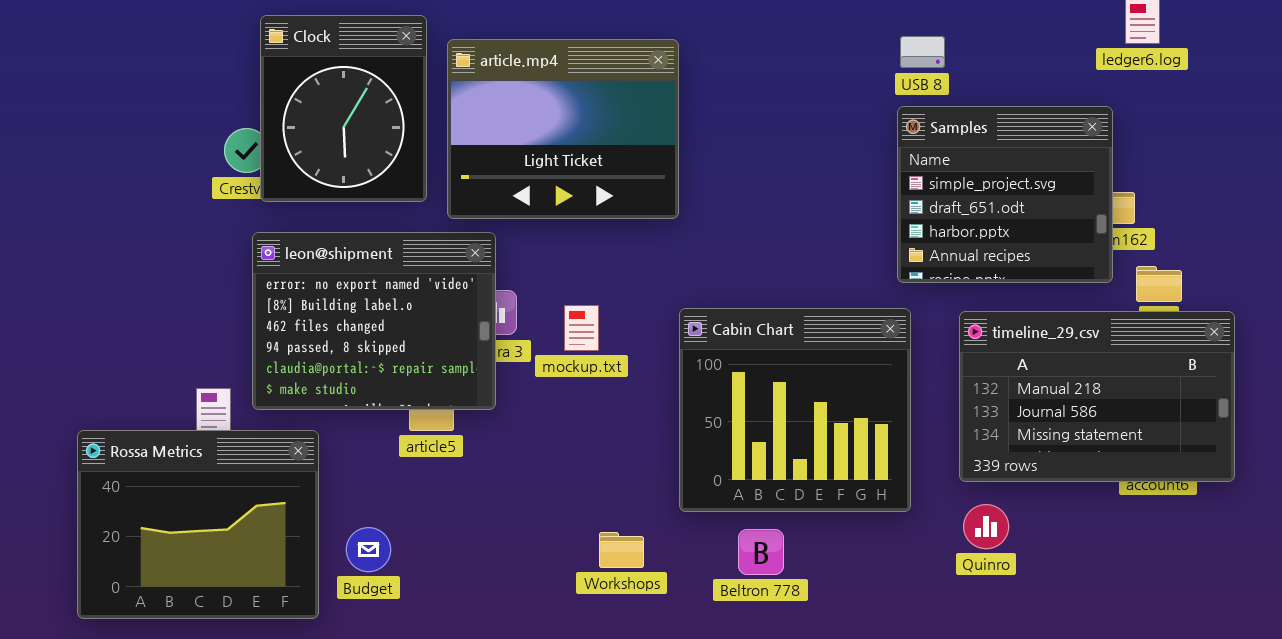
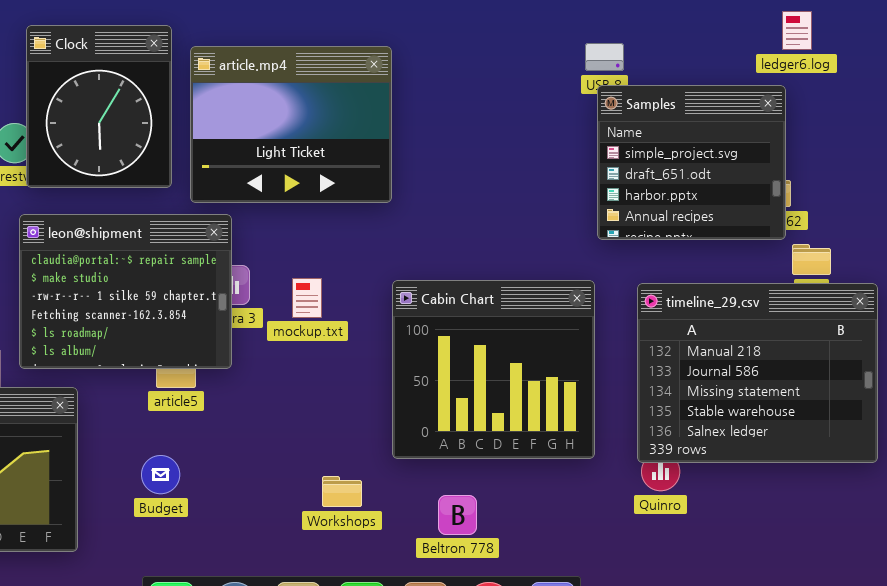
Samples: [897,106,1113,283] -> [597,85,786,240], moved
leon@shipment: [252,232,496,410] -> [19,214,232,369], scrolled down 4 rows
timeline_29.csv: [959,311,1235,482] -> [637,283,878,463], resized
Budget: [346,527,391,572] -> [141,455,180,494], moved
Beltron 778: [738,529,784,575] -> [438,495,477,535], moved

